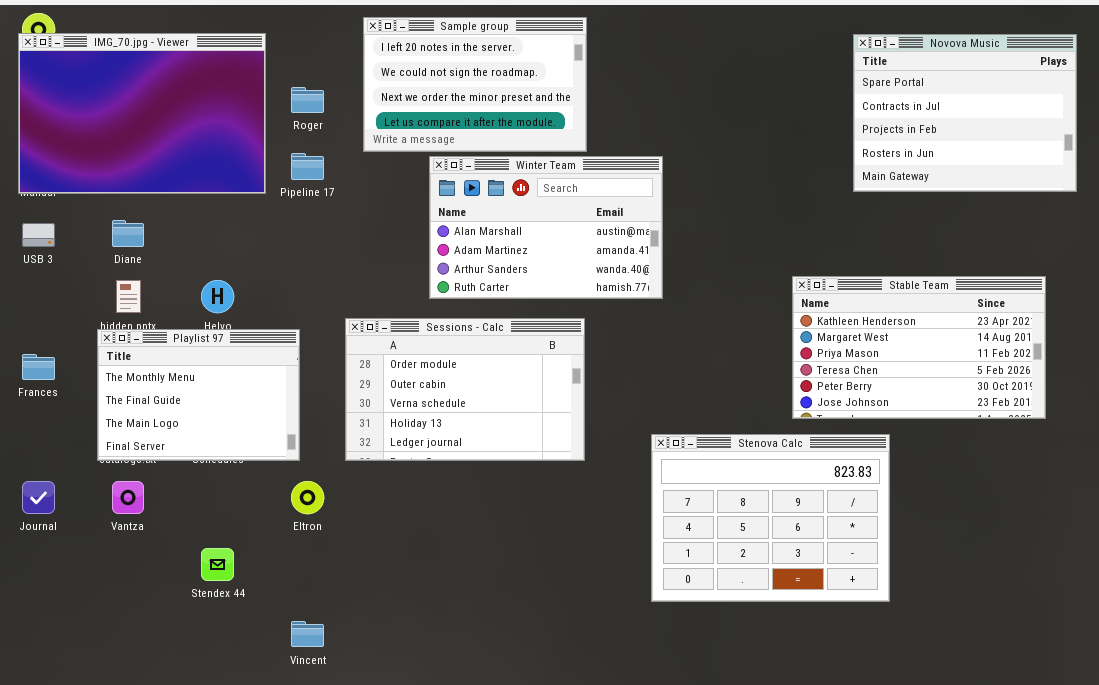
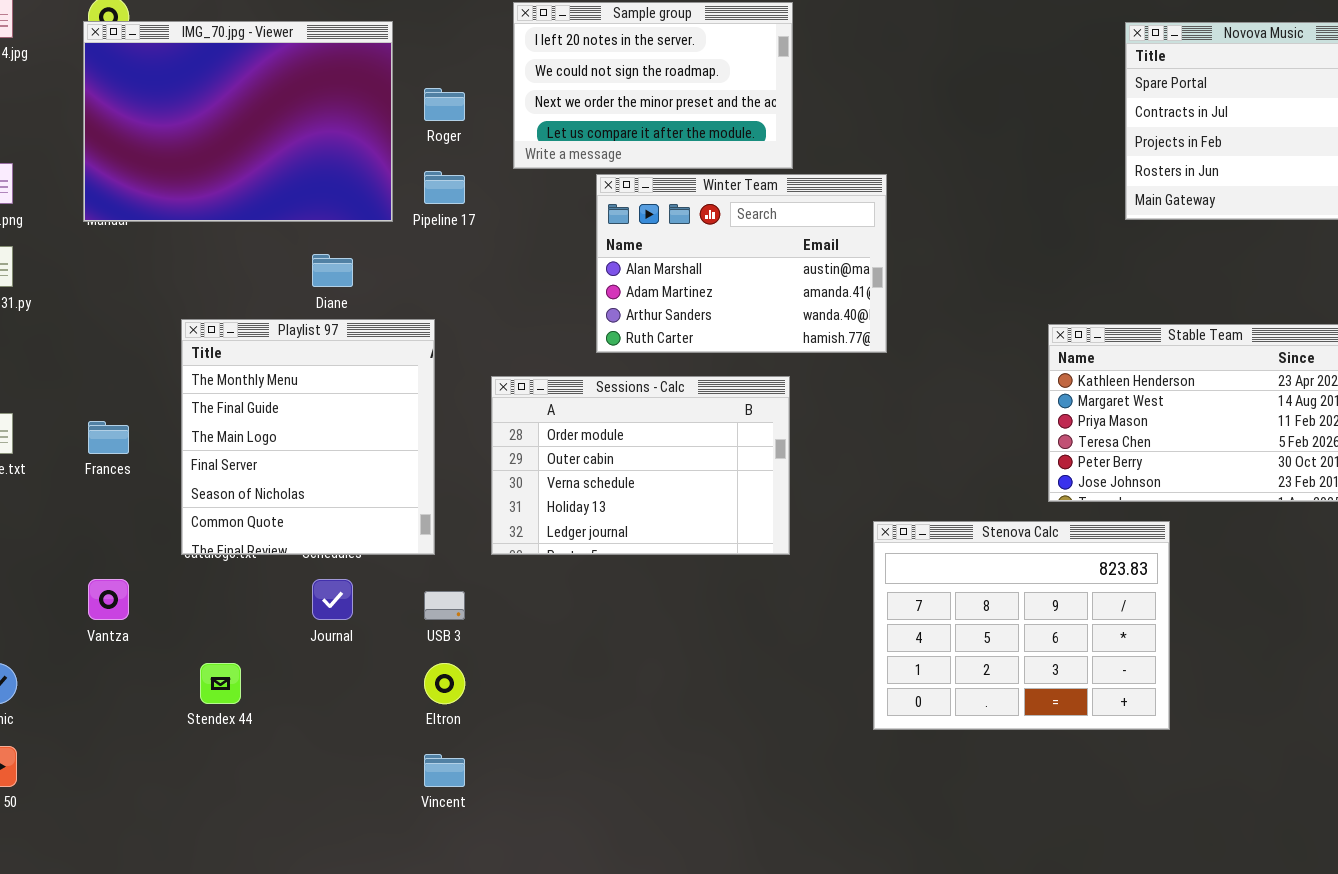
Diane: [112,220,144,247] -> [312,254,353,287], moved
USB 3: [22,223,55,247] -> [424,591,465,620], moved
Playlist 97: [97,329,300,461] -> [181,319,435,555], resized
Journal: [22,481,55,514] -> [312,579,353,620], moved
Vantza: [112,481,144,514] -> [88,579,129,620], moved
Eltron: [291,481,324,514] -> [424,663,465,704], moved
Stendex 44: [201,548,234,581] -> [200,663,241,704], moved

